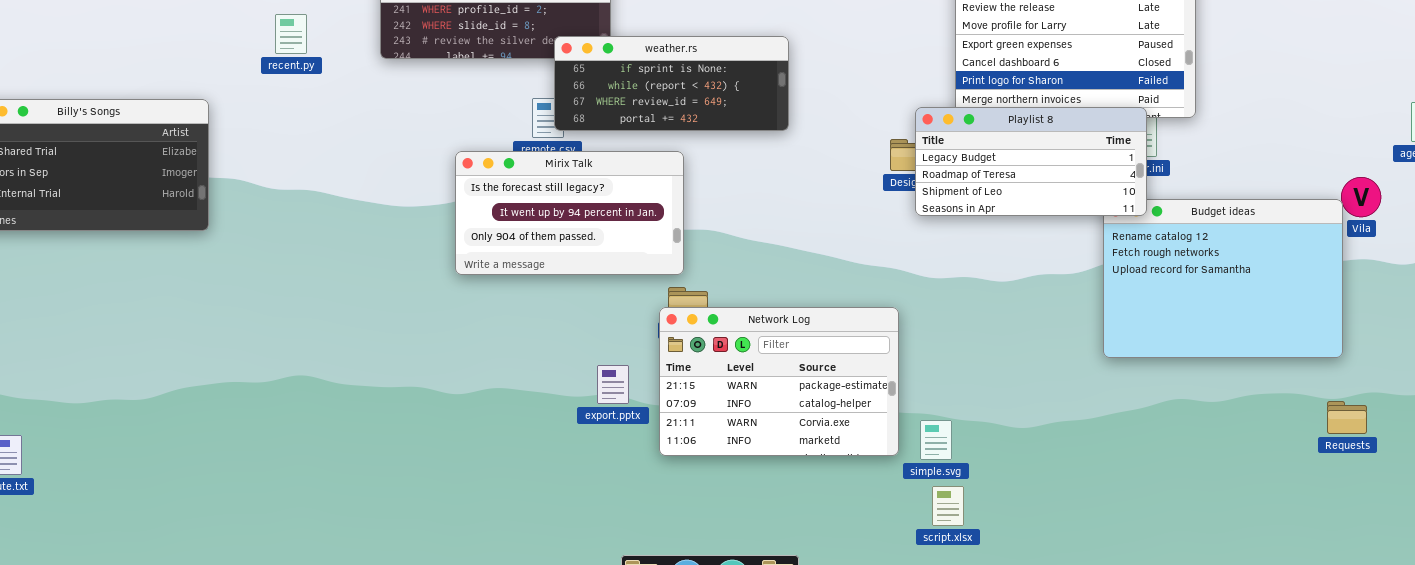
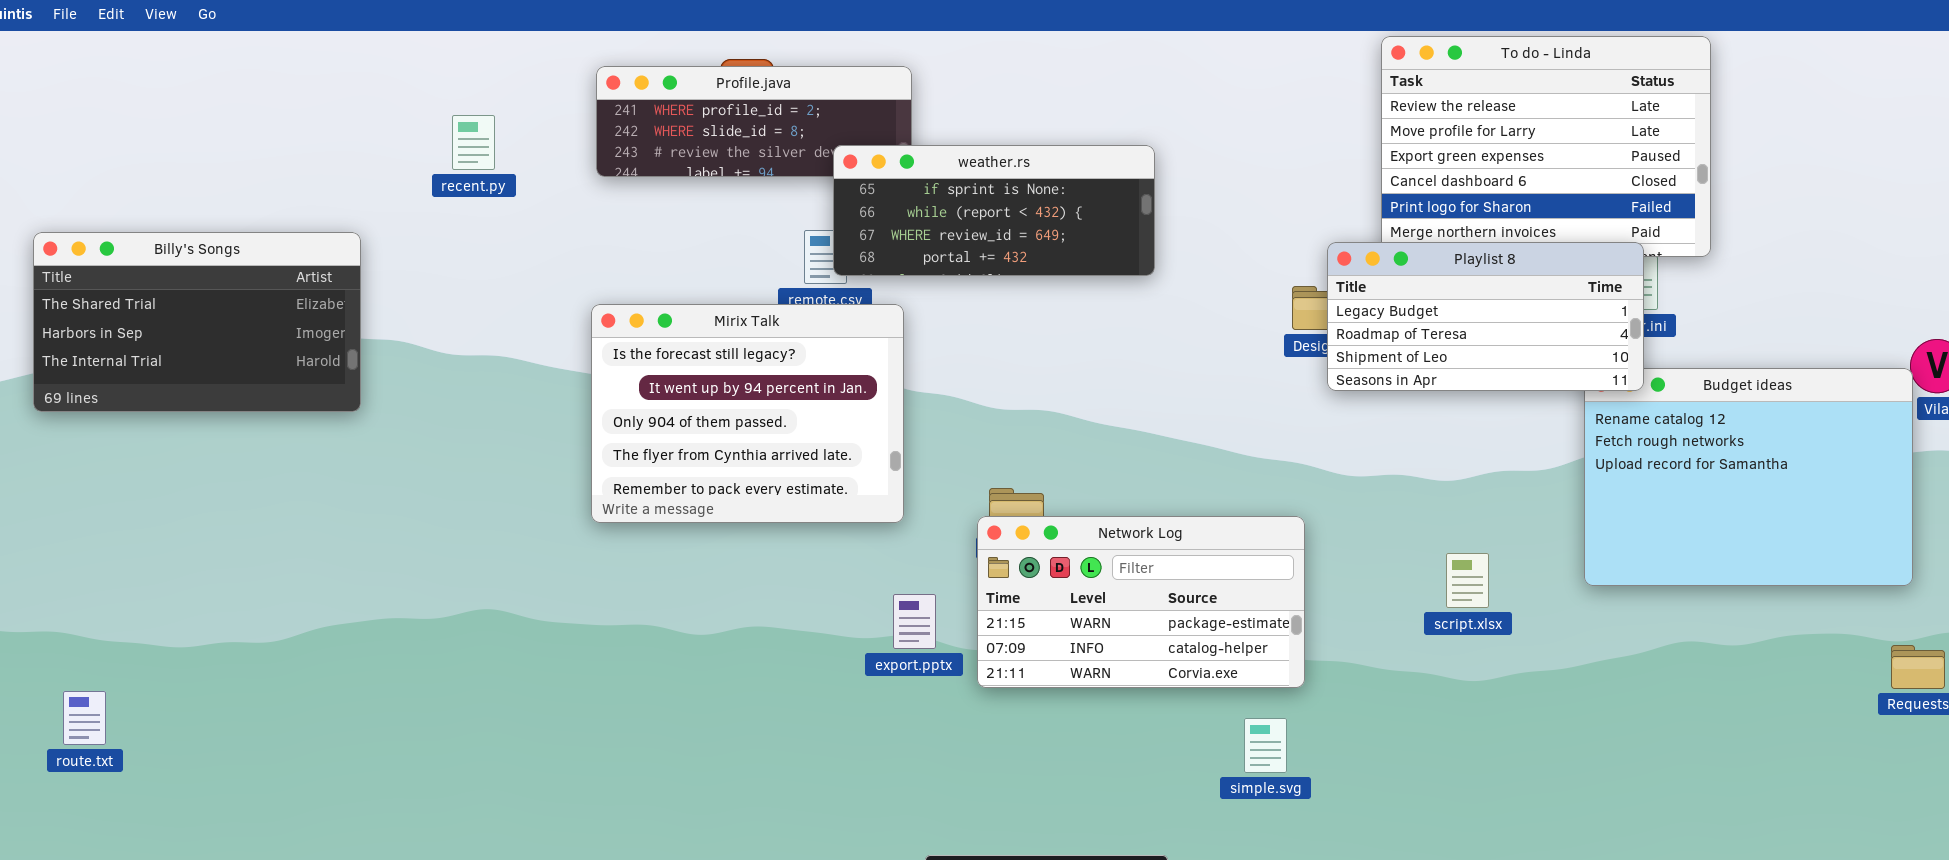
Mirix Talk: [455,151,684,275] -> [591,304,904,523], moved, resized
Network Log: [659,307,899,456] -> [977,516,1305,688], resized
simple.svg: [920,420,952,460] -> [1244,718,1287,773], moved
script.xlsx: [932,486,964,526] -> [1446,553,1489,608], moved

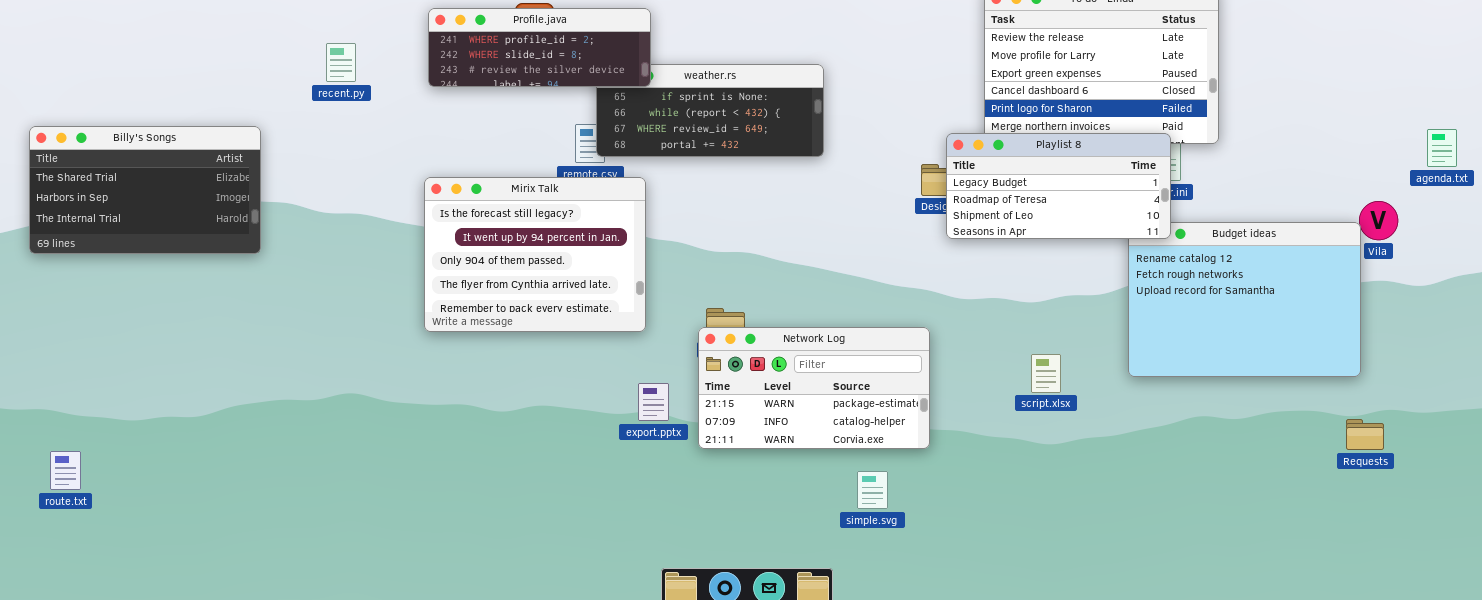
Profile.java: [596,66,912,177] -> [428,8,651,87], raised
simple.svg: [1244,718,1287,773] -> [857,471,888,509], moved

